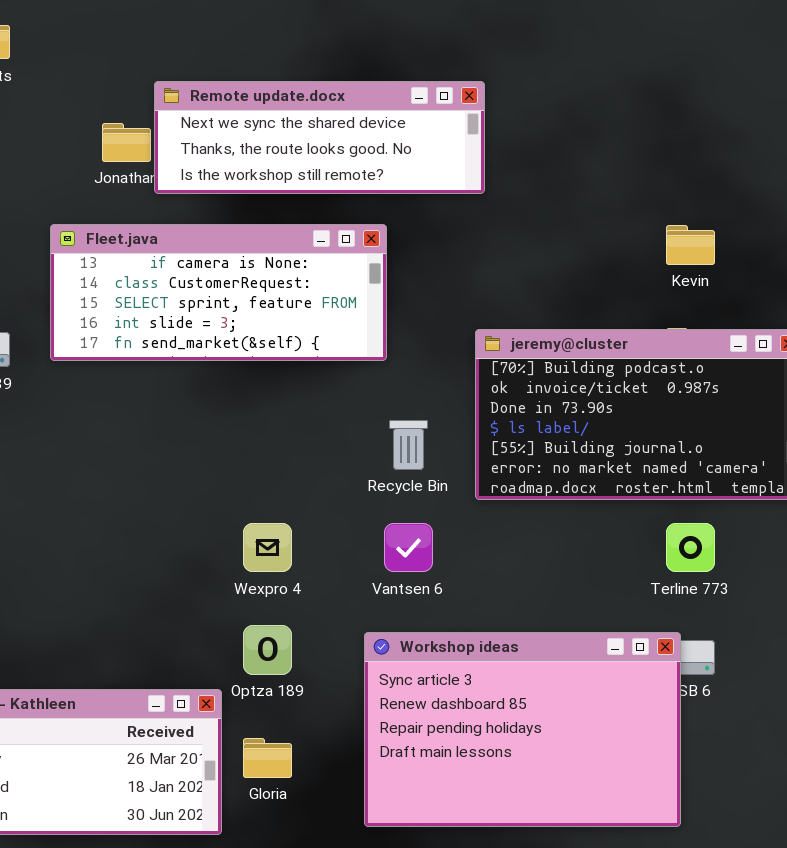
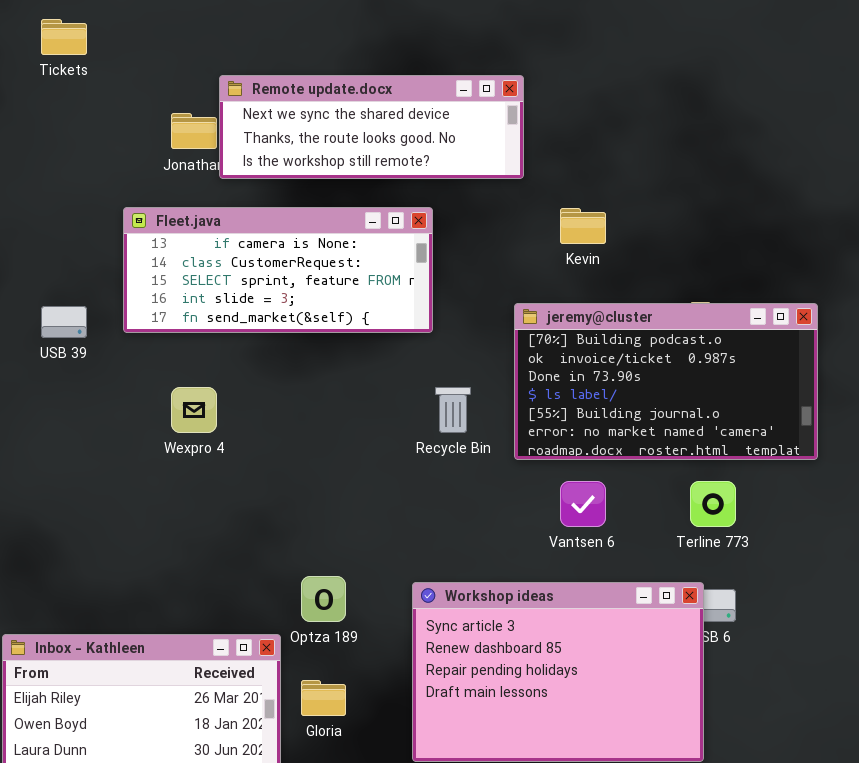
Kevin: [666,225,715,265] -> [560,208,606,244], moved
Wexpro 4: [243,523,292,572] -> [171,387,217,433], moved
Vantsen 6: [384,523,433,572] -> [560,481,606,527], moved

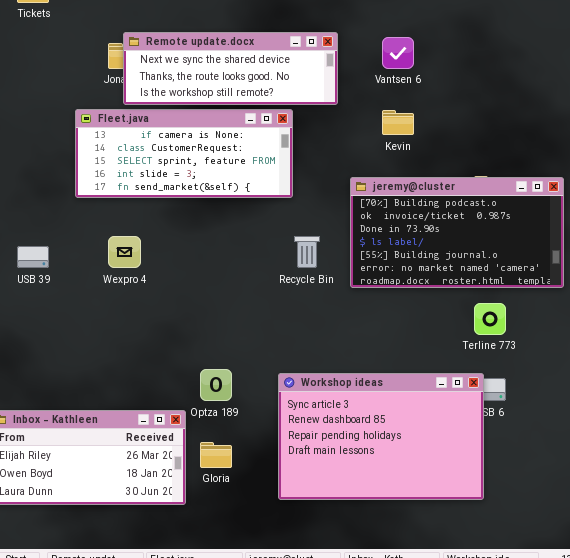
Remote update.docx: [219,75,524,179] -> [123,32,338,105], moved
USB 39: [41,306,87,338] -> [17,246,49,268], moved
Vantsen 6: [560,481,606,527] -> [382,37,414,69], moved

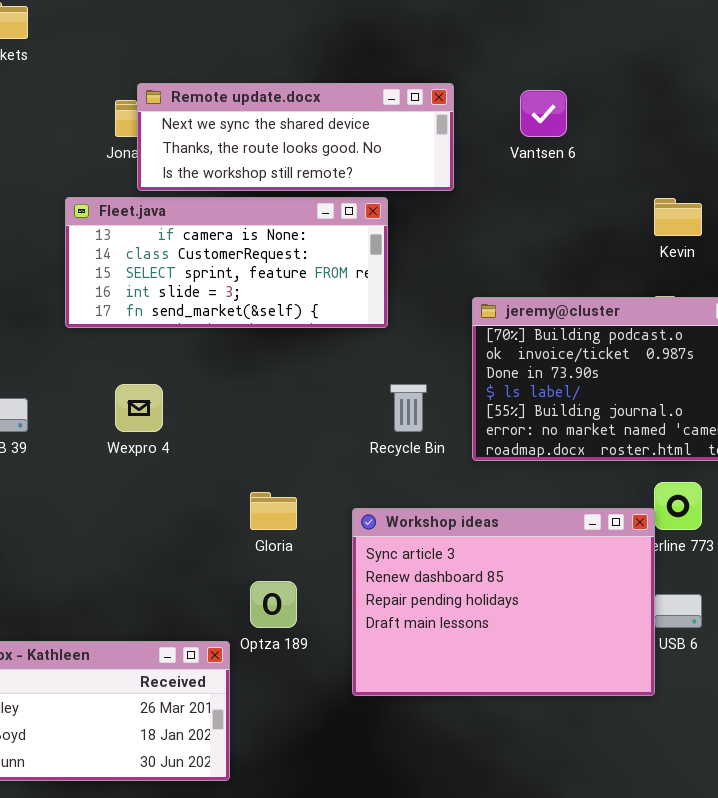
Kevin: [382,110,414,135] -> [654,198,702,236], moved
Workshop ideas: [278,373,484,500] -> [352,508,655,696], moved
Gloria: [200,442,232,468] -> [250,492,297,530], moved

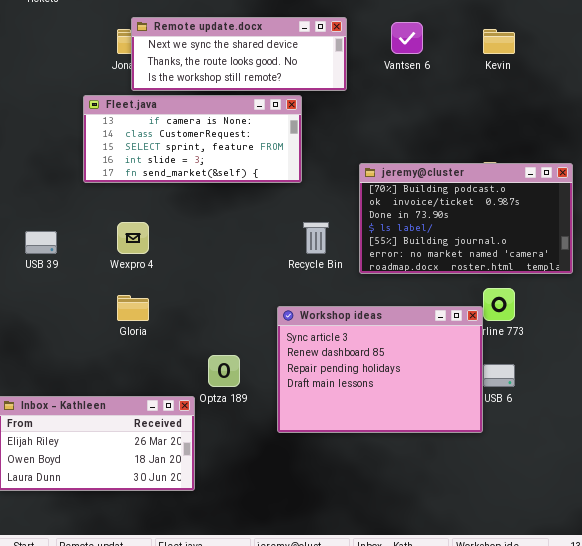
Kevin: [654,198,702,236] -> [483,29,515,54], moved
Gloria: [250,492,297,530] -> [117,295,149,321], moved

